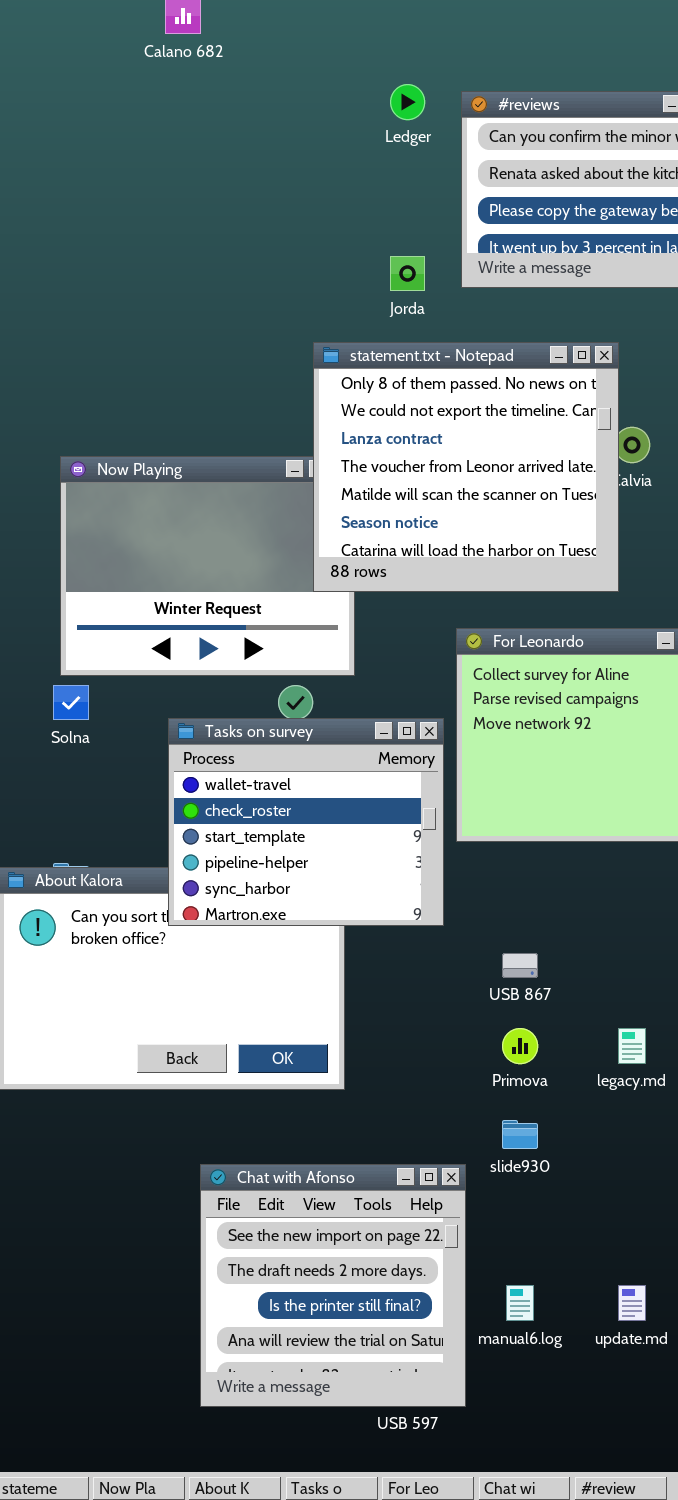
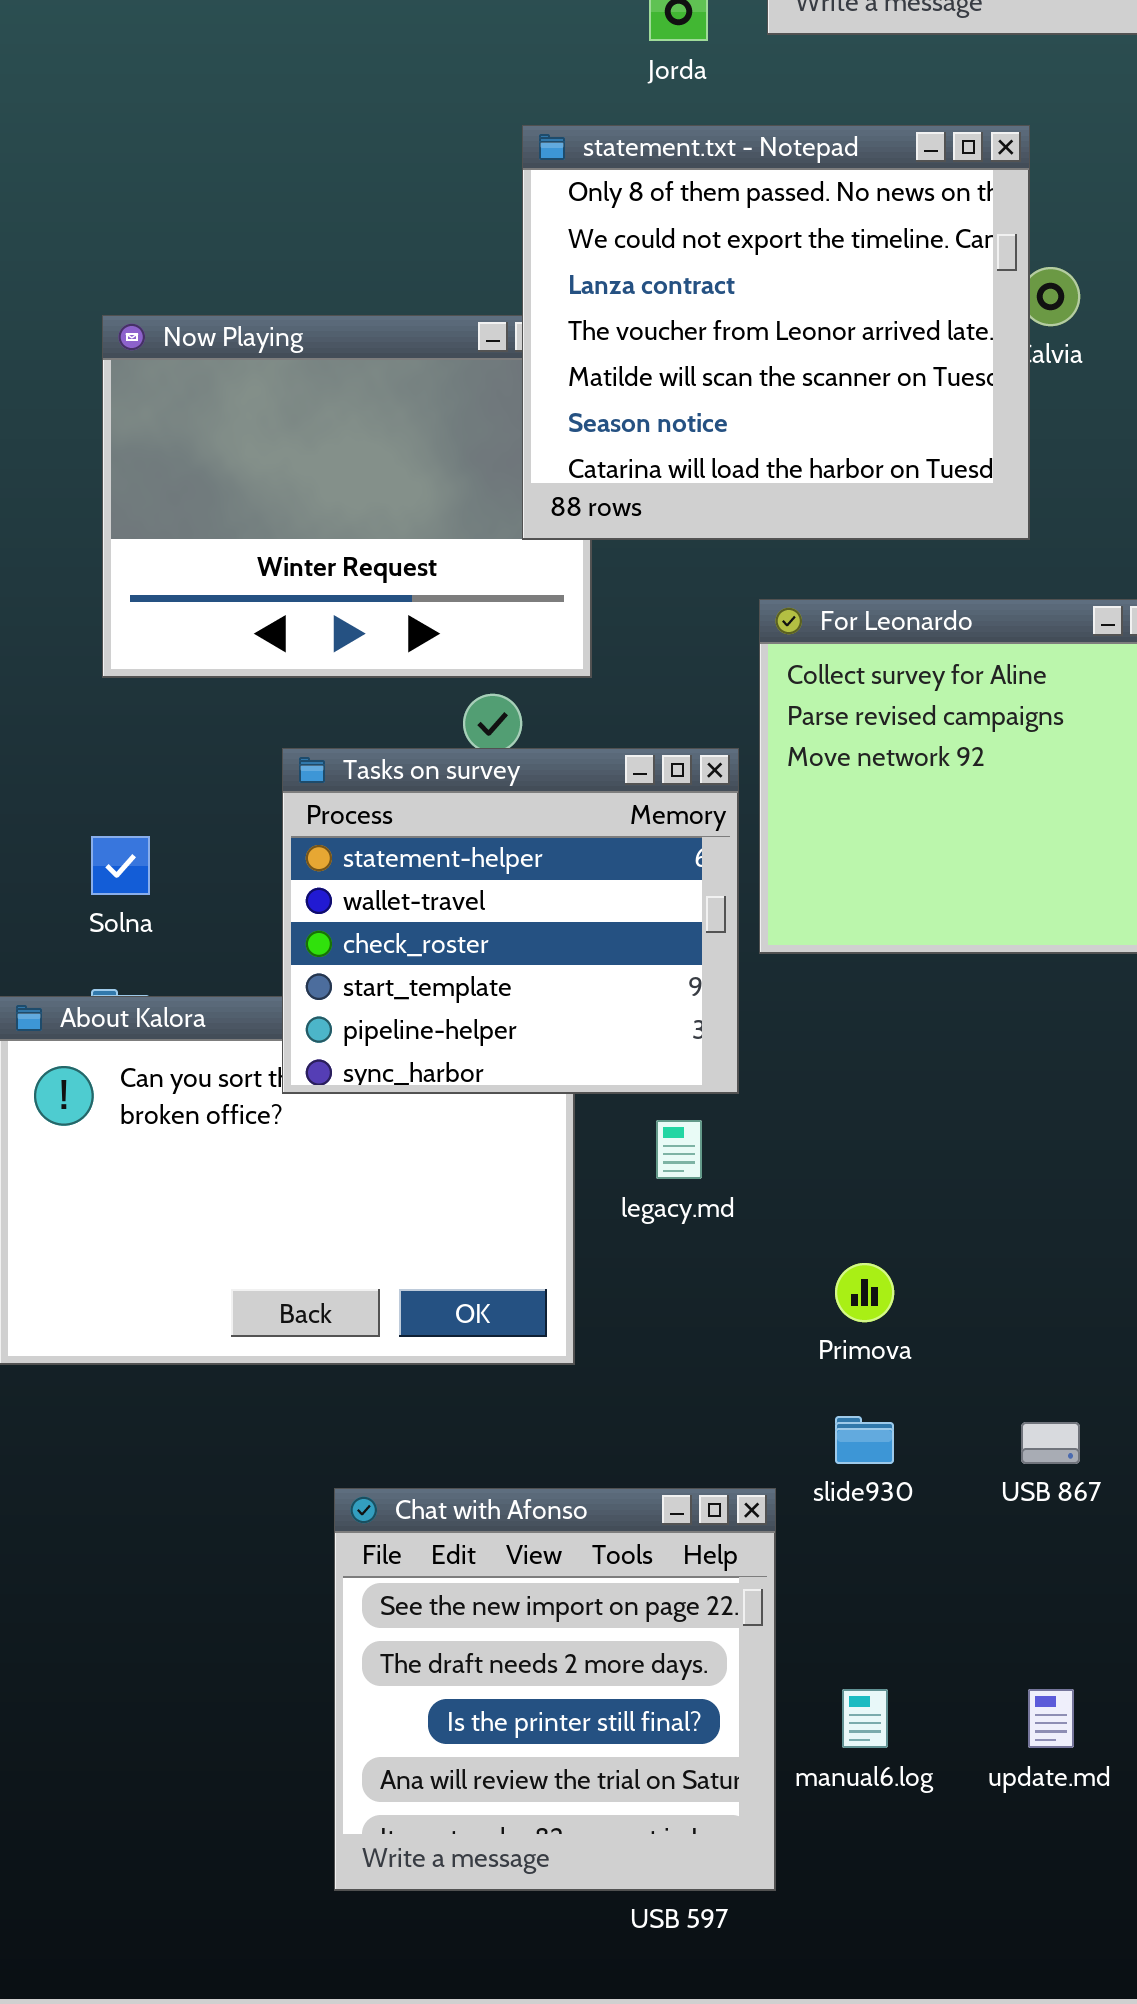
Solna: [53,685,89,720] -> [91,836,150,895], moved
Tasks on survey: [168,718,444,926] -> [282,748,739,1094], scrolled up 1 row
USB 867: [502,953,538,978] -> [1021,1422,1080,1464], moved
legacy.md: [618,1028,646,1064] -> [656,1120,702,1179], moved

